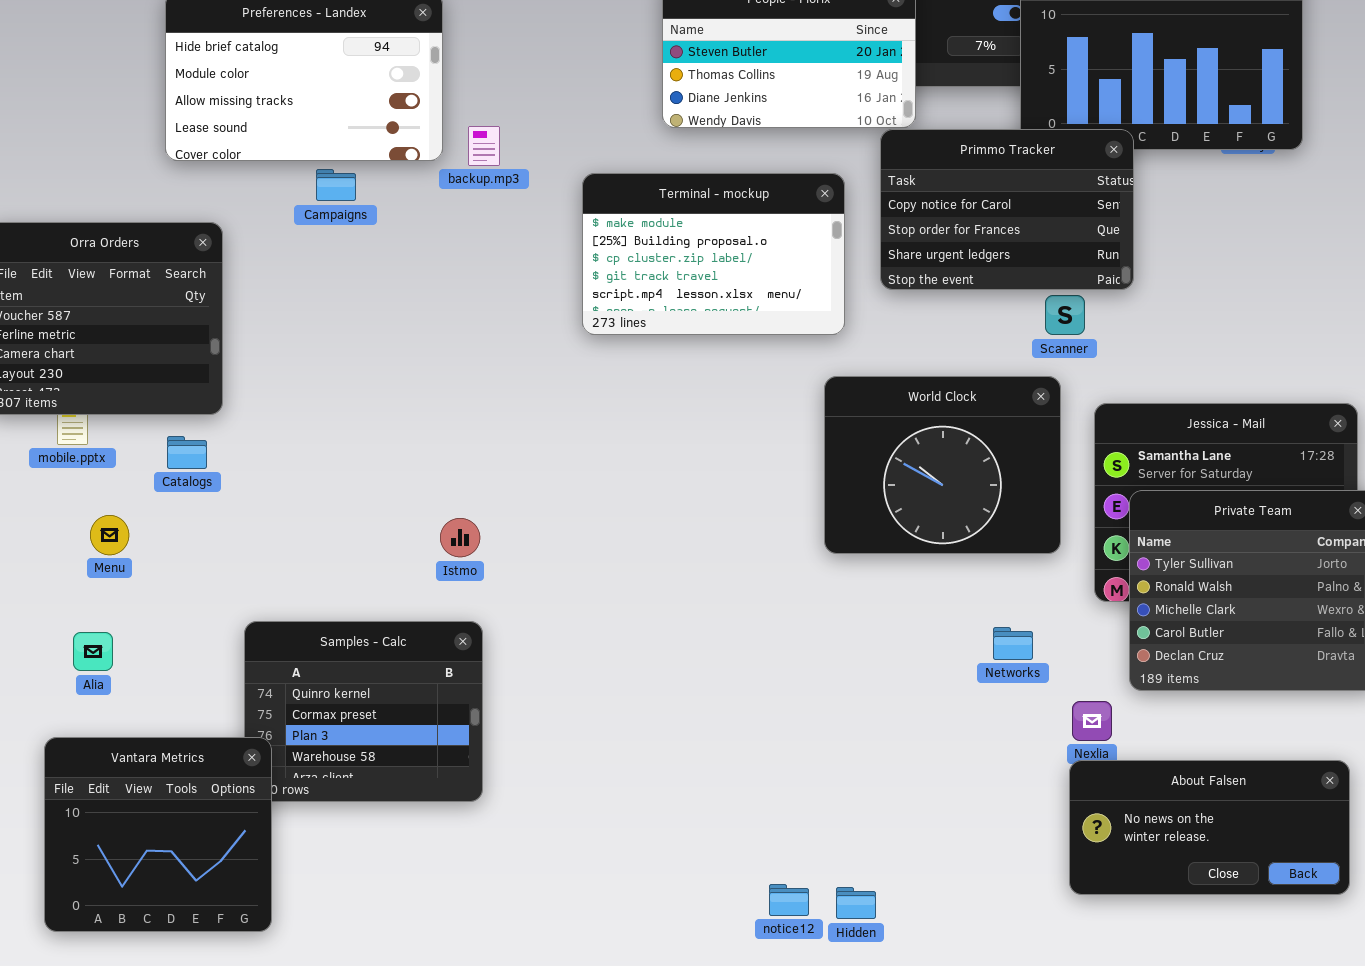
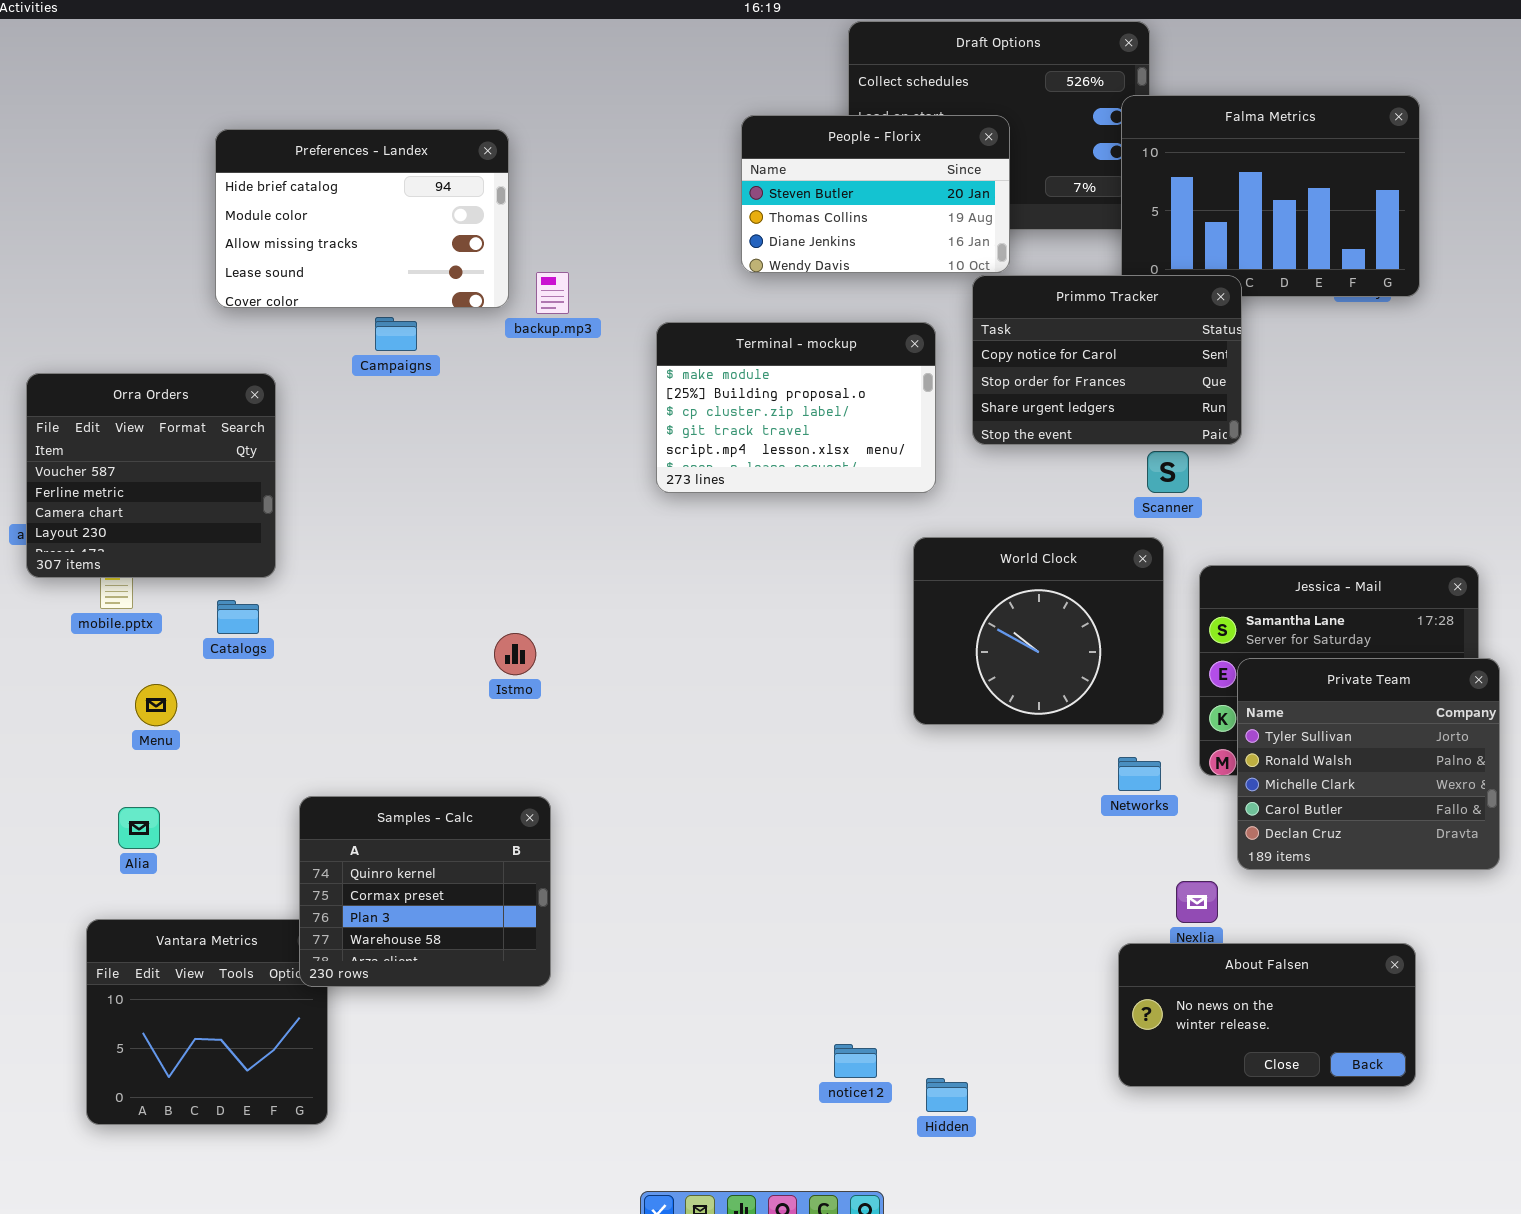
Istmo: [440,518,480,557] -> [494,633,536,675], moved
Samples - Calc: [244,621,483,802] -> [299,796,551,987], raised
Networks: [993,627,1033,660] -> [1118,757,1161,791], moved
About Falsen: [1069,760,1350,895] -> [1118,943,1416,1087], moved
notice12: [769,884,809,916] -> [834,1044,877,1078], moved

